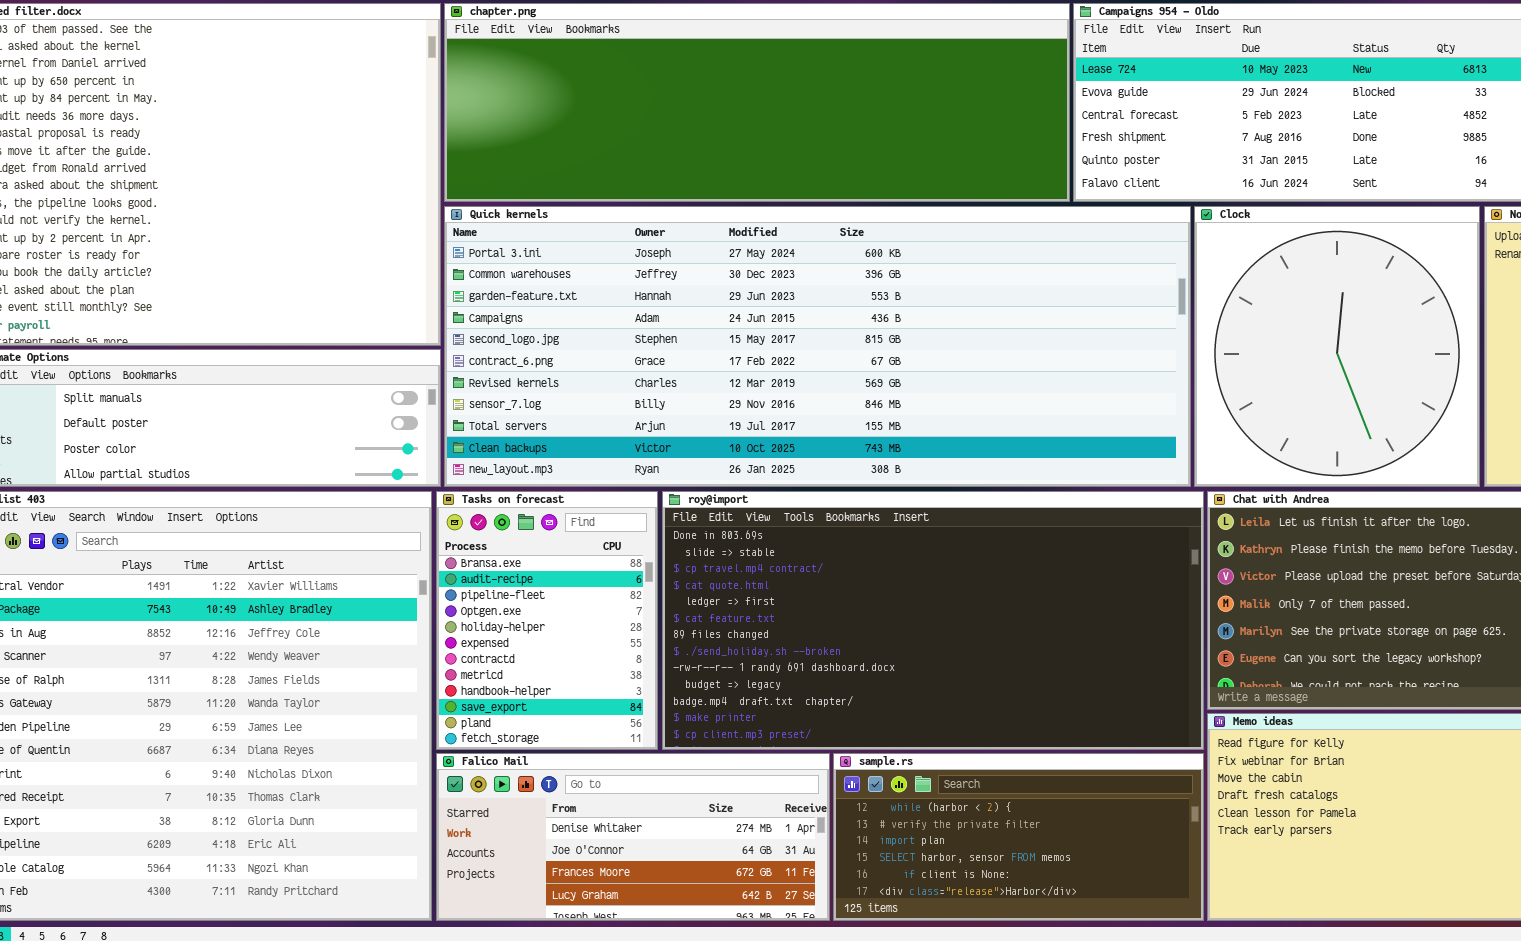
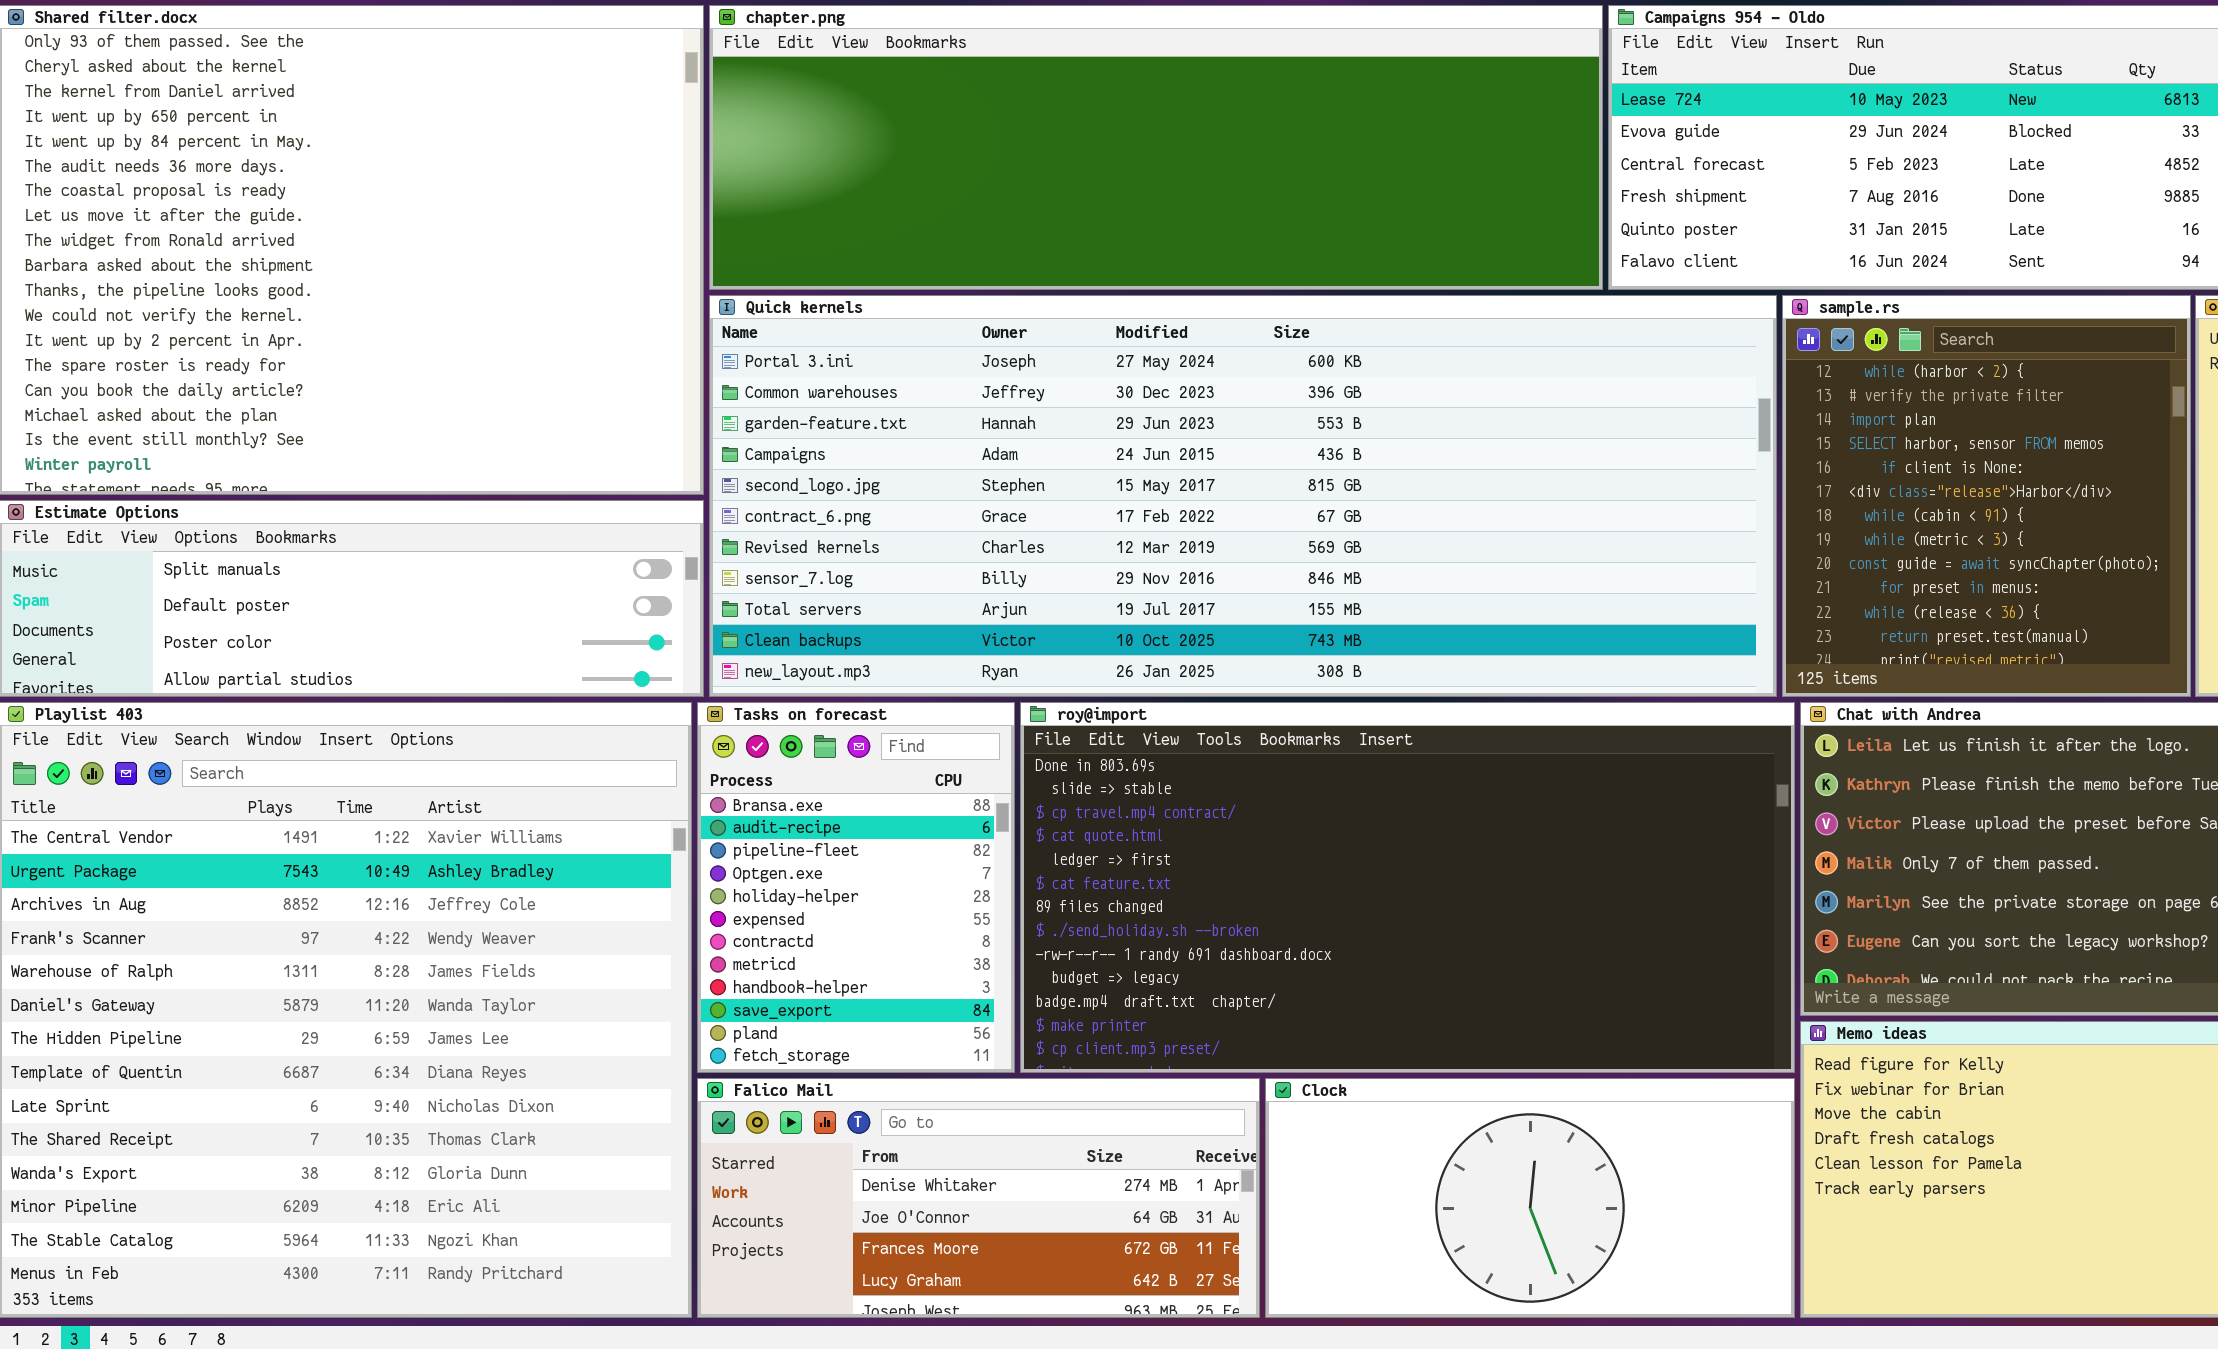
Clock: [1194,206,1480,487] -> [1265,1078,1795,1318], moved, resized
sample.rs: [833,753,1204,921] -> [1782,295,2191,697], moved, resized

